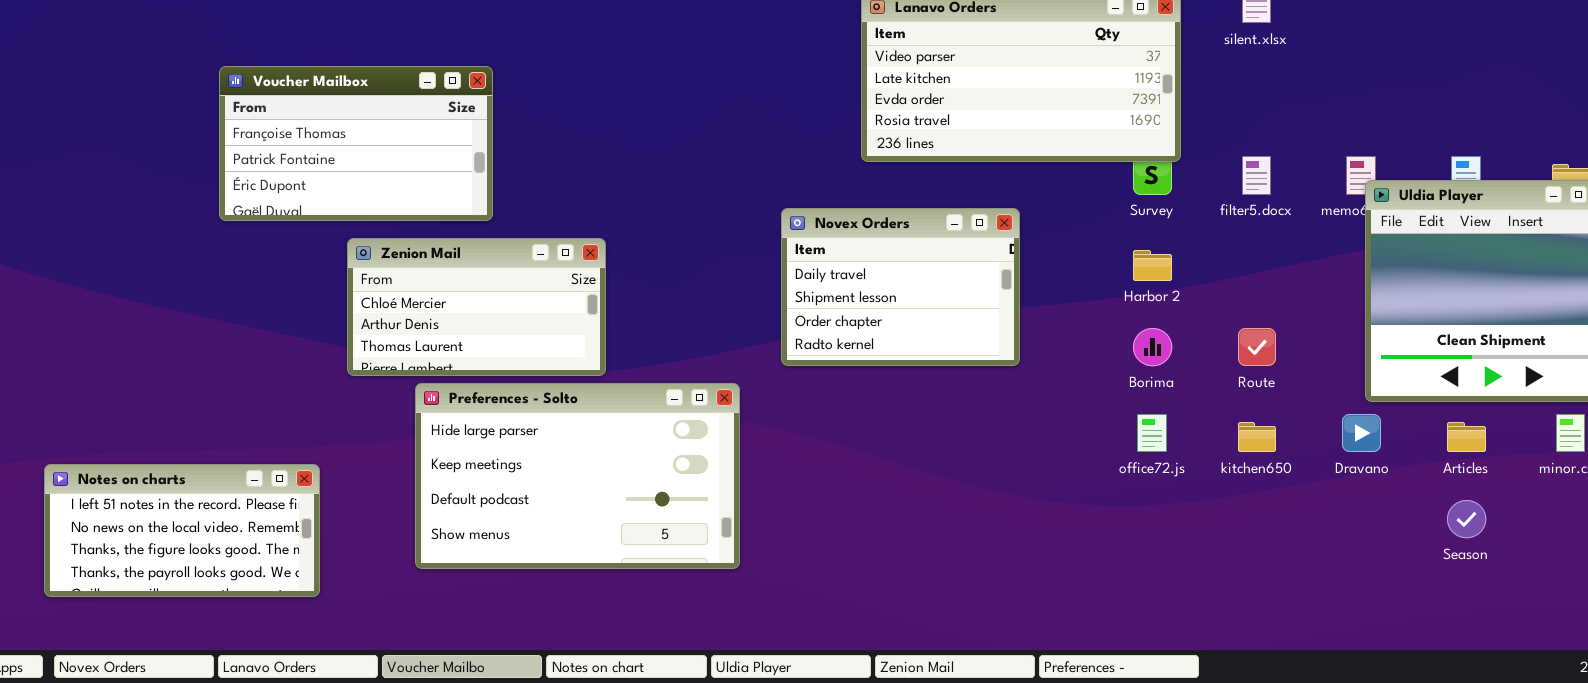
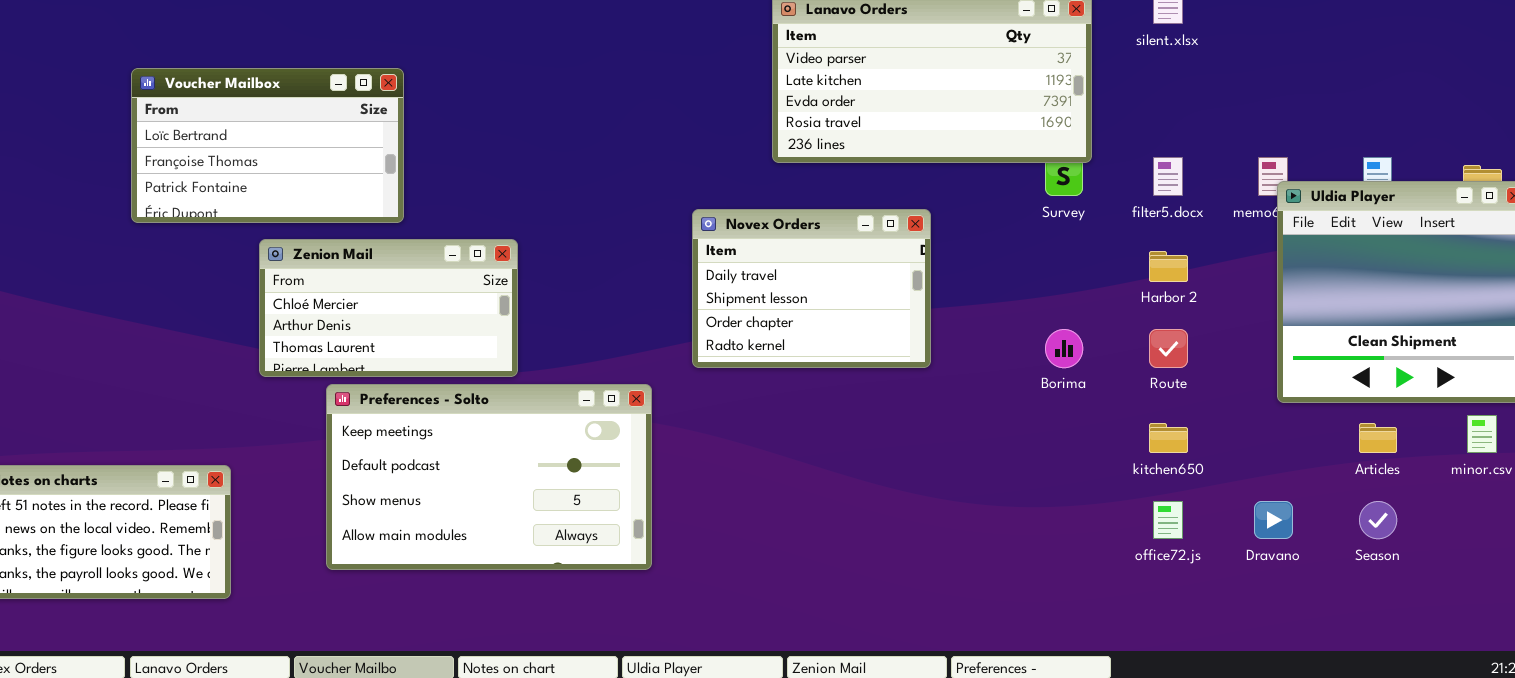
Voucher Mailbox: [219,66,493,221] -> [131,68,404,223], scrolled up 1 row
Harbor 2: [1133,250,1172,281] -> [1149,251,1188,282], moved
Preferences - Solto: [415,383,740,569] -> [326,384,652,570], scrolled down 1 row
office72.js: [1137,414,1167,452] -> [1153,501,1183,539], moved
Dravano: [1342,414,1381,452] -> [1254,501,1293,539], moved

